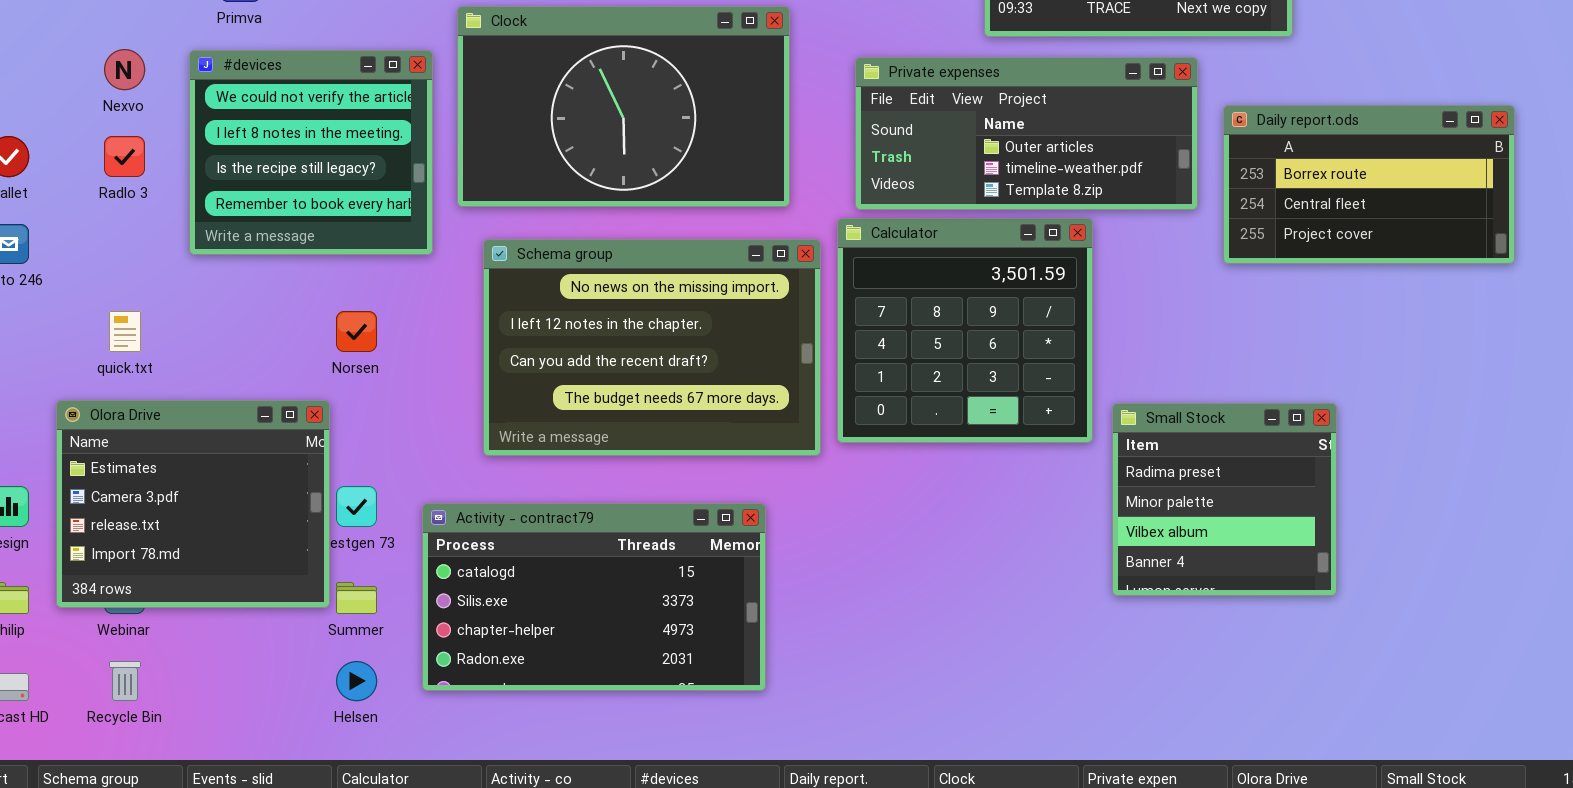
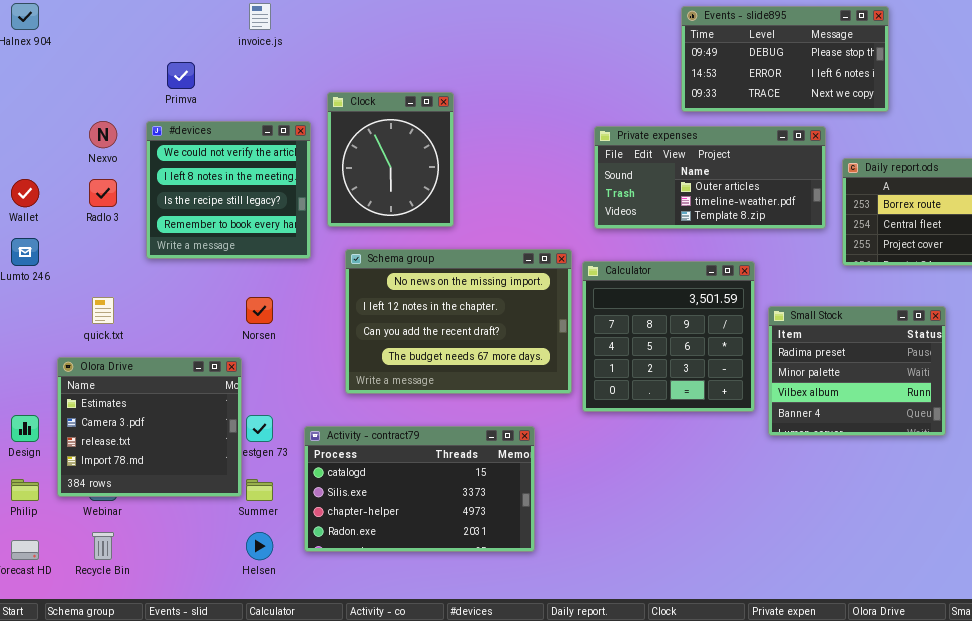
Clock: [457,6,790,207] -> [327,92,454,227], resized
Calculator: [837,218,1093,443] -> [582,261,755,412], moved
Small Stock: [1112,403,1337,596] -> [768,306,946,436], moved, resized

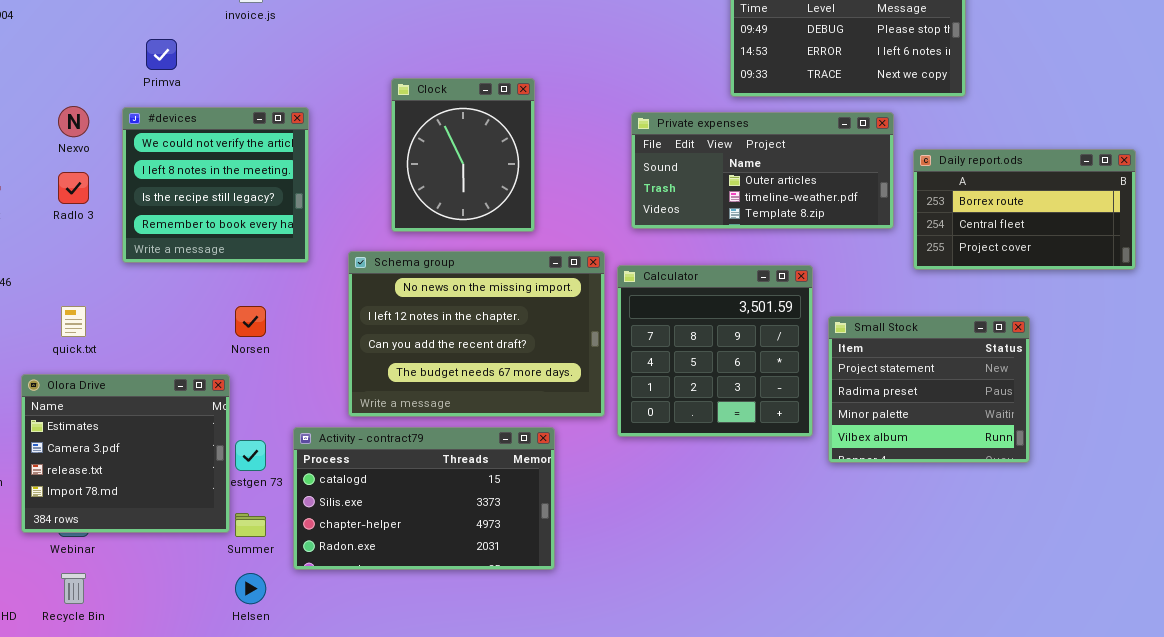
Clock: [327,92,454,227] -> [391,78,535,232], moved
Small Stock: [768,306,946,436] -> [828,316,1030,463], scrolled up 1 row
Activity - contract79: [304,426,535,552] -> [293,427,555,570], moved

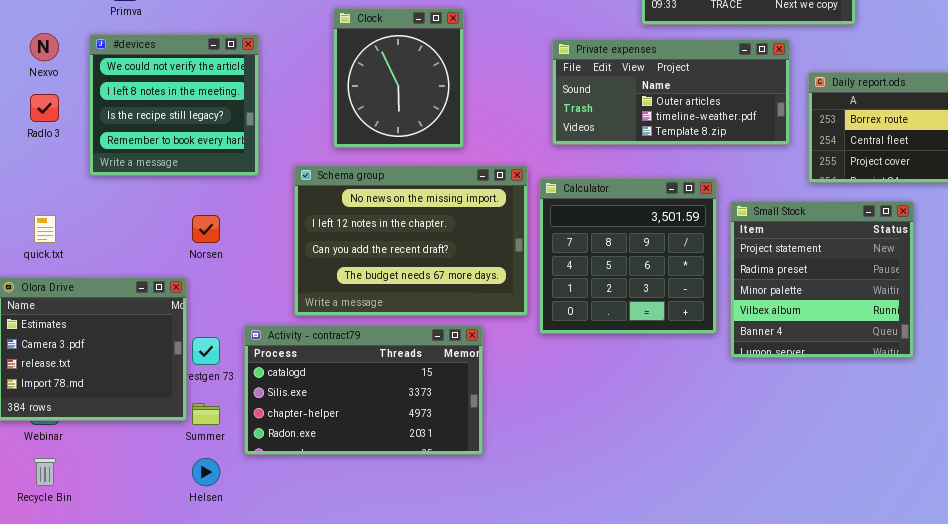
Small Stock: [828,316,1030,463] -> [730,201,914,358], resized

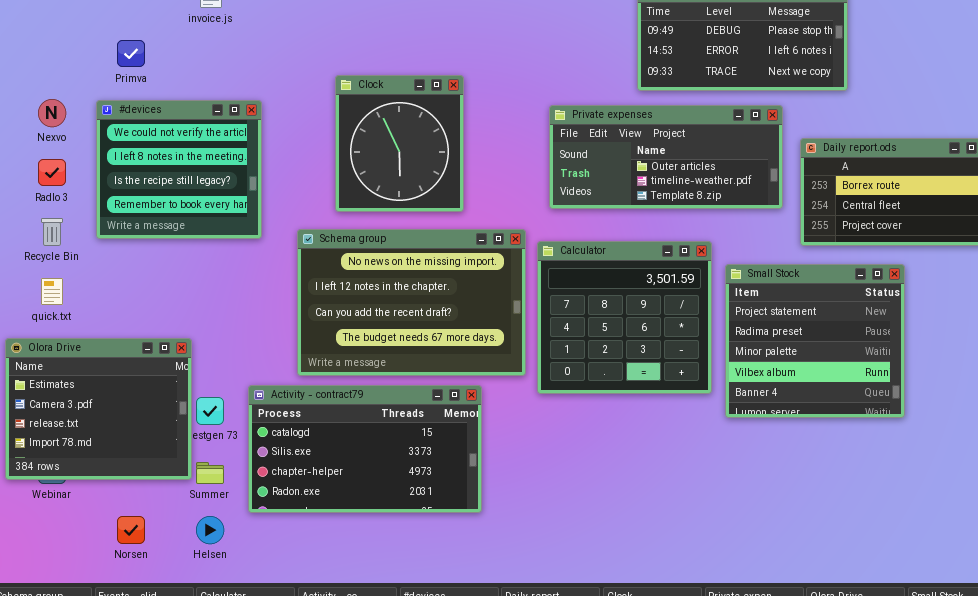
Norsen: [192,215,220,243] -> [117,516,145,544], moved
Recycle Bin: [34,458,56,486] -> [41,218,63,246], moved

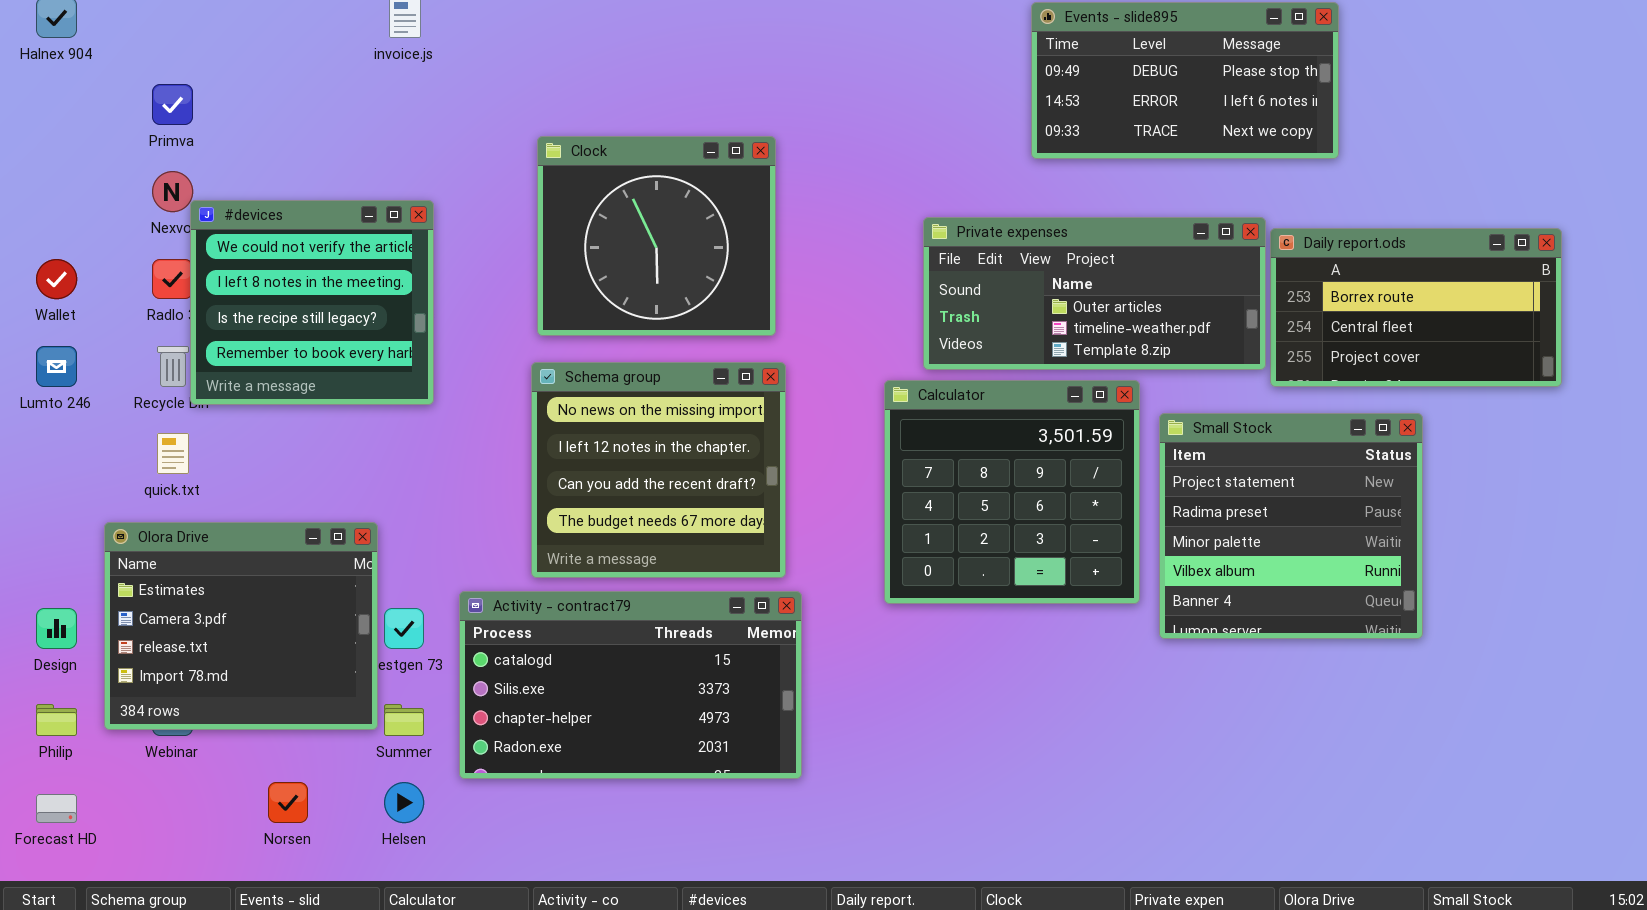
Primva: [117,40,145,67] -> [152,84,193,125], moved
Clock: [335,75,464,212] -> [537,136,776,336], resized
#devices: [96,100,262,239] -> [190,200,434,405], moved
Private expenses: [549,105,783,209] -> [923,217,1266,370], moved
Schema group: [297,229,526,376] -> [531,362,786,578], resized

